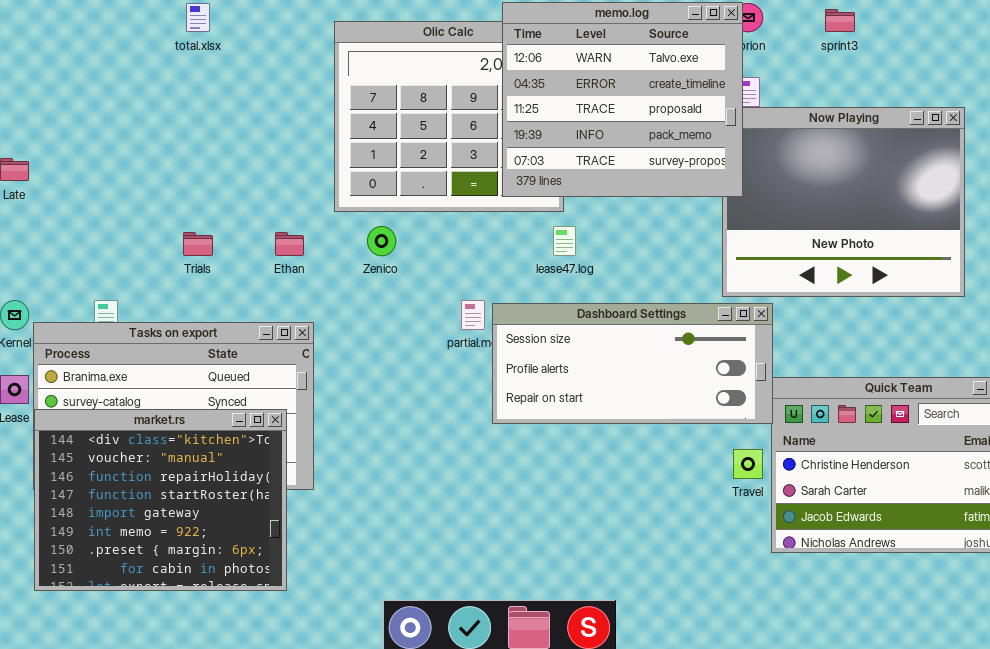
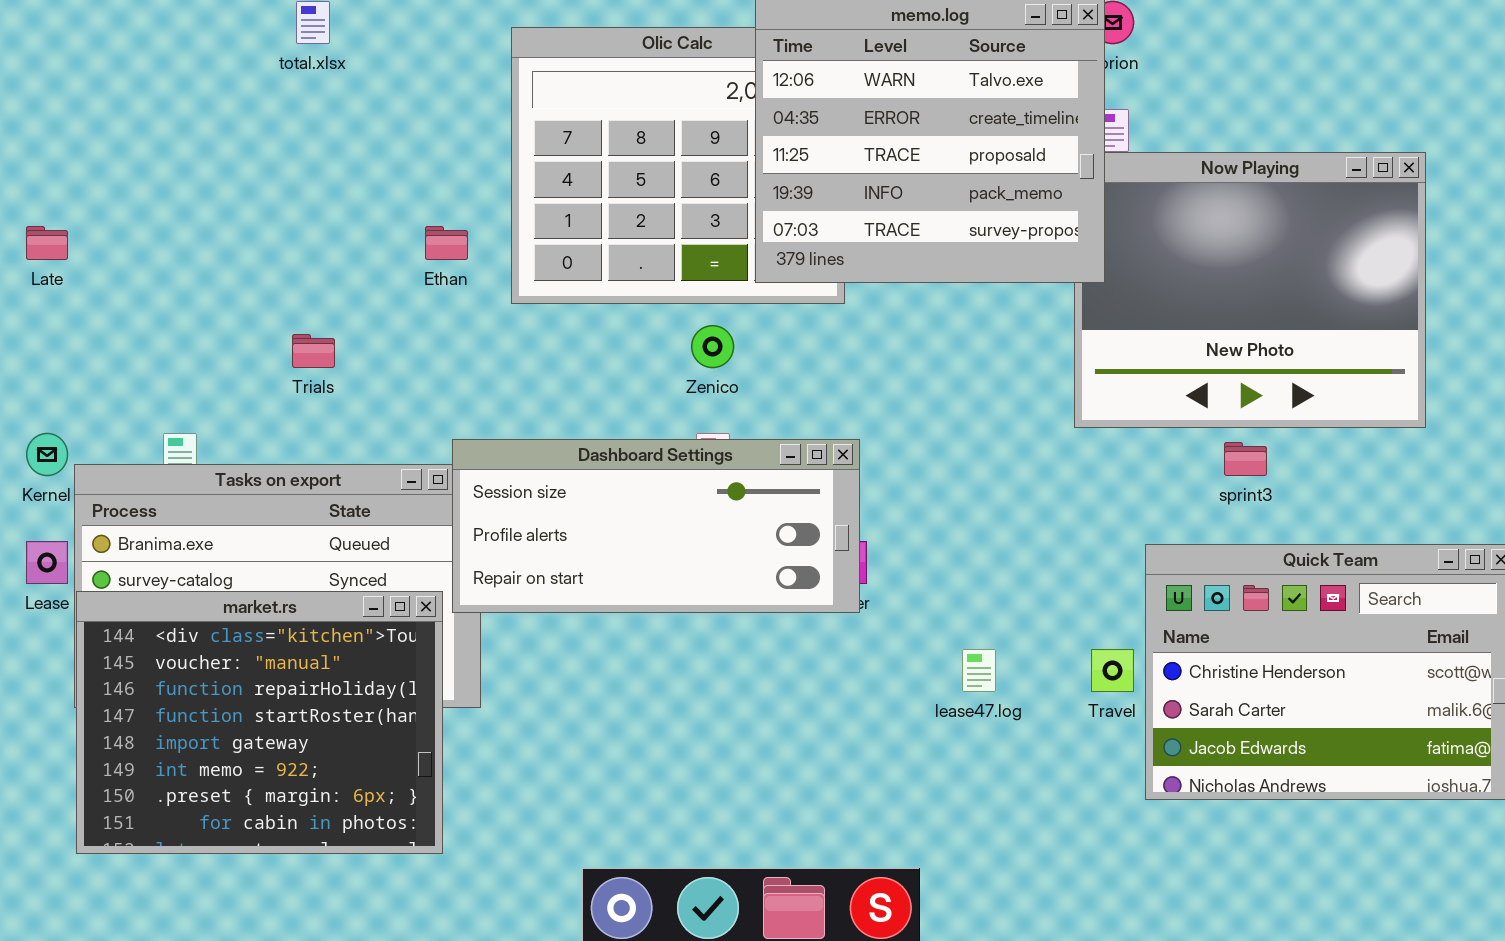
sprint3: [825,9,855,32] -> [1224,442,1267,476], moved
Zenico: [367,226,396,256] -> [691,325,734,368], moved
lease47.log: [553,226,576,256] -> [962,649,996,692], moved
Ethan: [275,232,304,256] -> [425,226,468,260], moved
Dashboard Settings: [492,303,773,424] -> [452,439,860,613], moved

